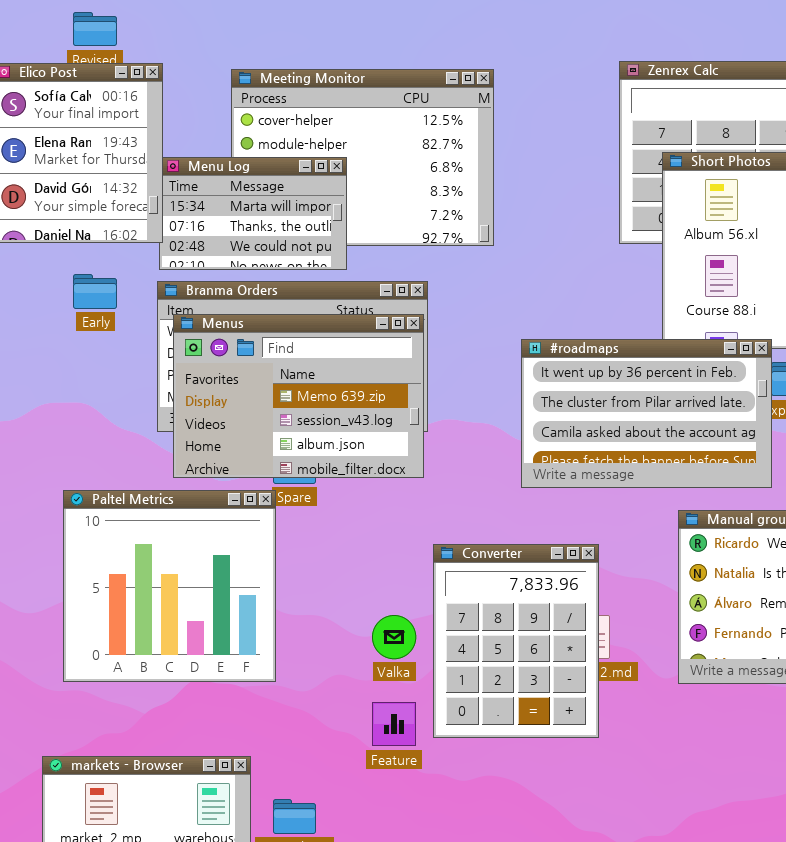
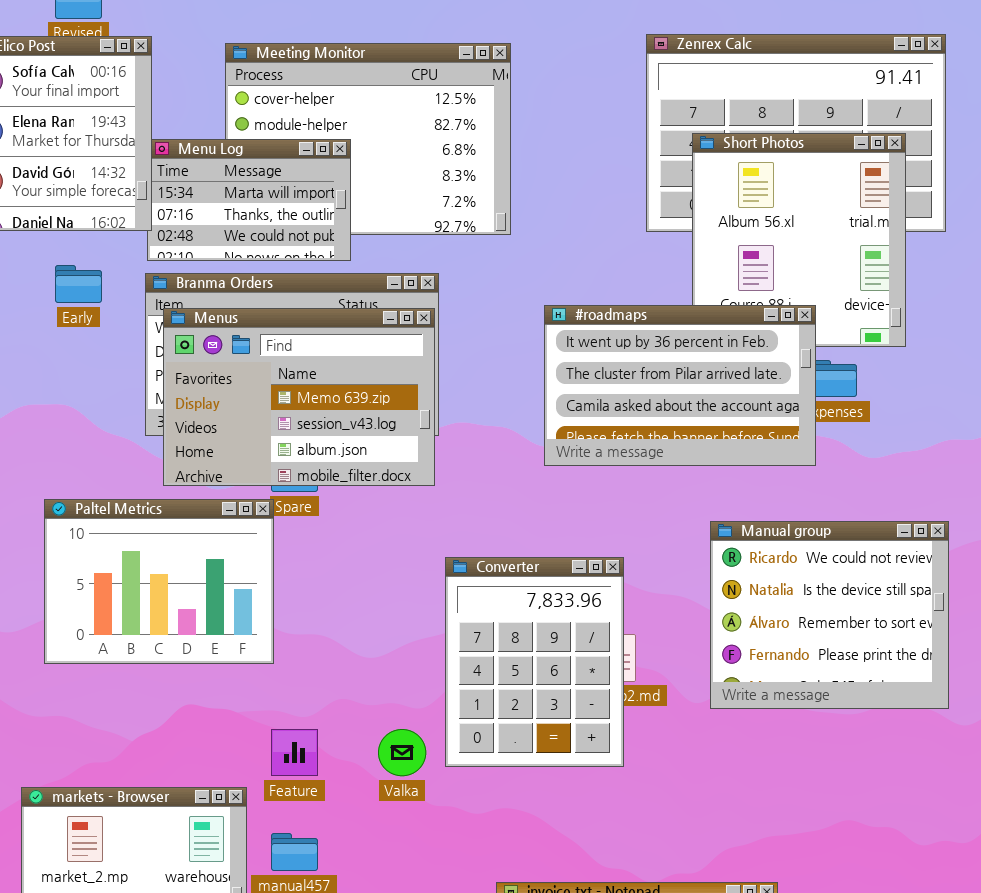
#roadmaps: [521,339,772,488] -> [544,305,816,466], moved
Paltel Metrics: [63,490,276,682] -> [44,499,274,664], resized
Valka: [372,615,416,659] -> [378,729,426,776], moved
Feature: [372,702,416,746] -> [271,729,318,776], moved

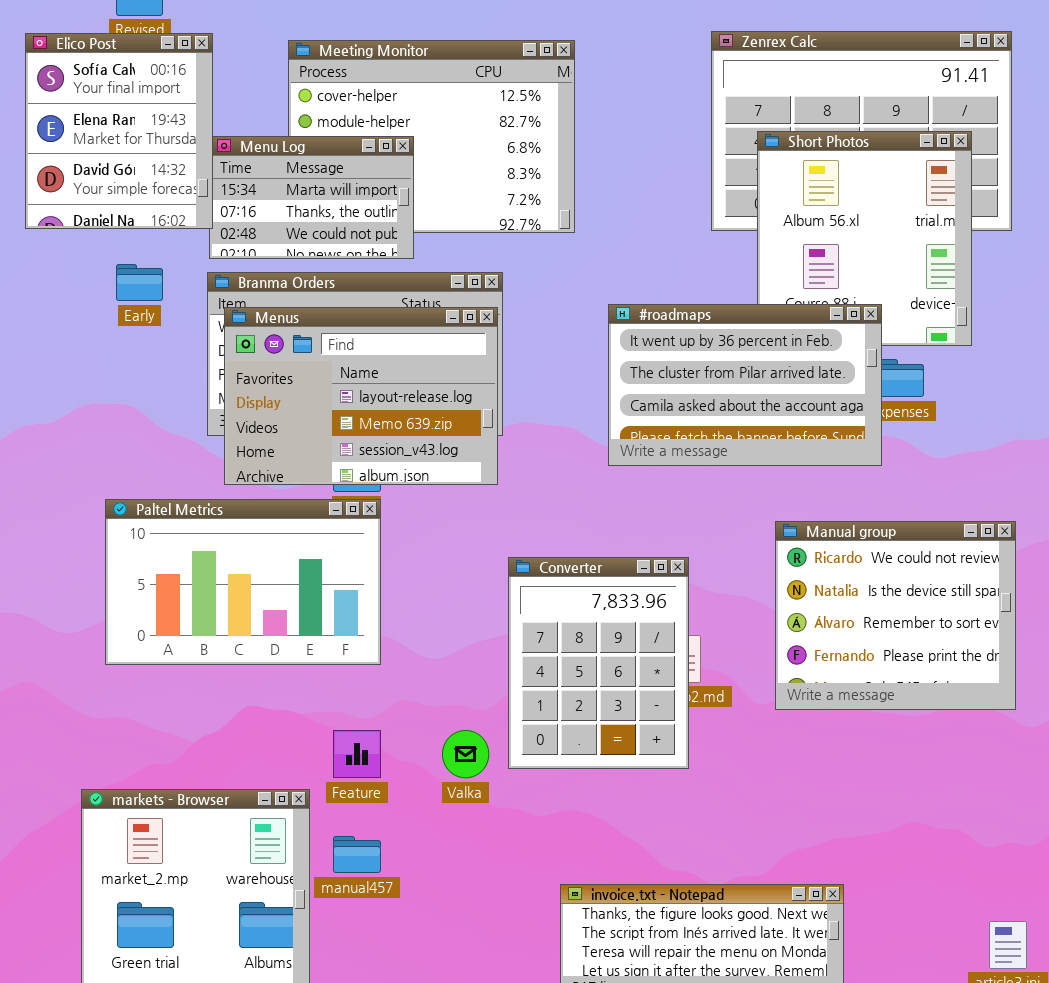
Menus: [163,308,435,486] -> [224,307,498,485], scrolled up 1 row
Paltel Metrics: [44,499,274,664] -> [105,499,381,665], resized

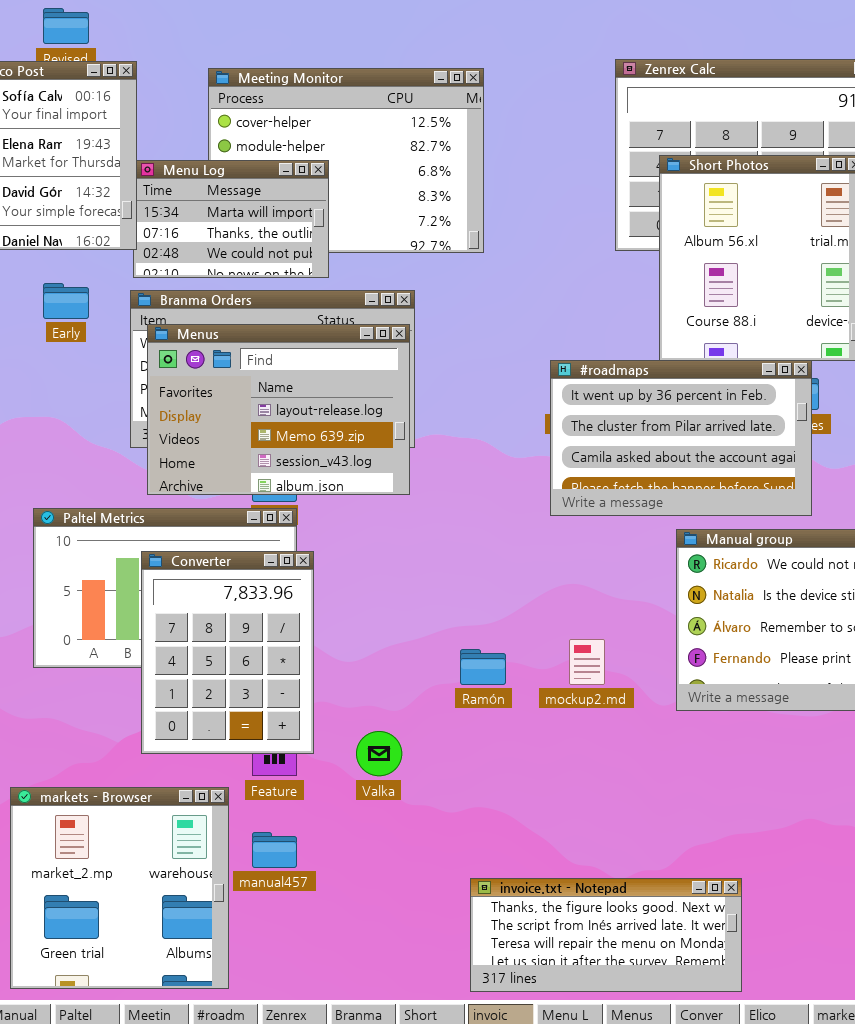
#roadmaps: [608,304,882,466] -> [550,360,812,516], moved
Converter: [508,557,689,769] -> [141,551,314,754], moved

